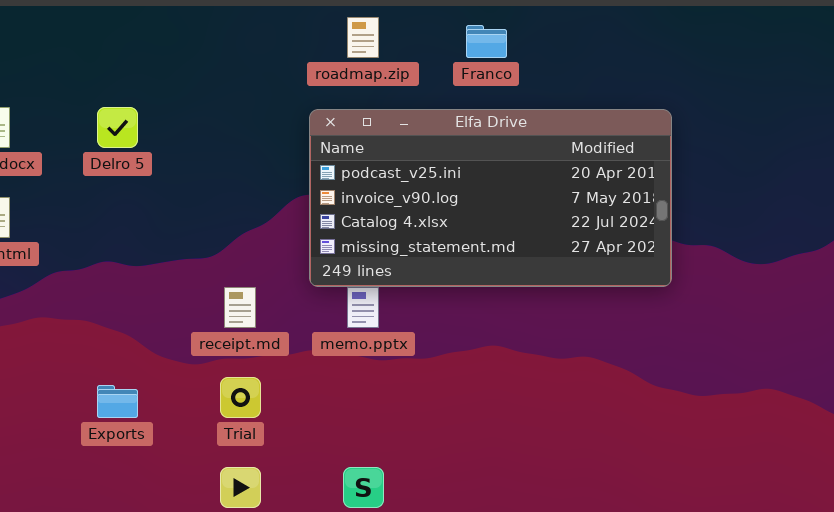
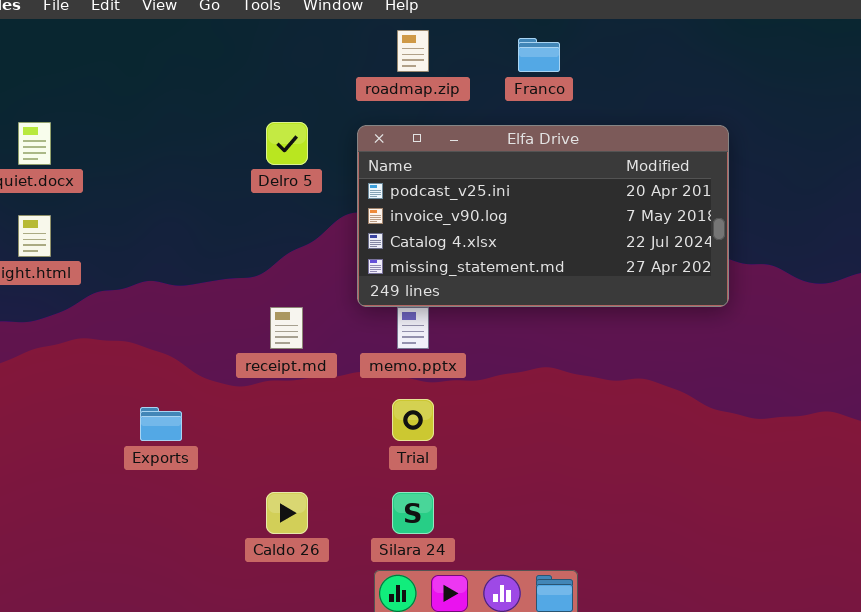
Delro 5: [97,107,138,148] -> [266,122,308,165], moved
Trial: [220,377,261,418] -> [392,399,434,441], moved

